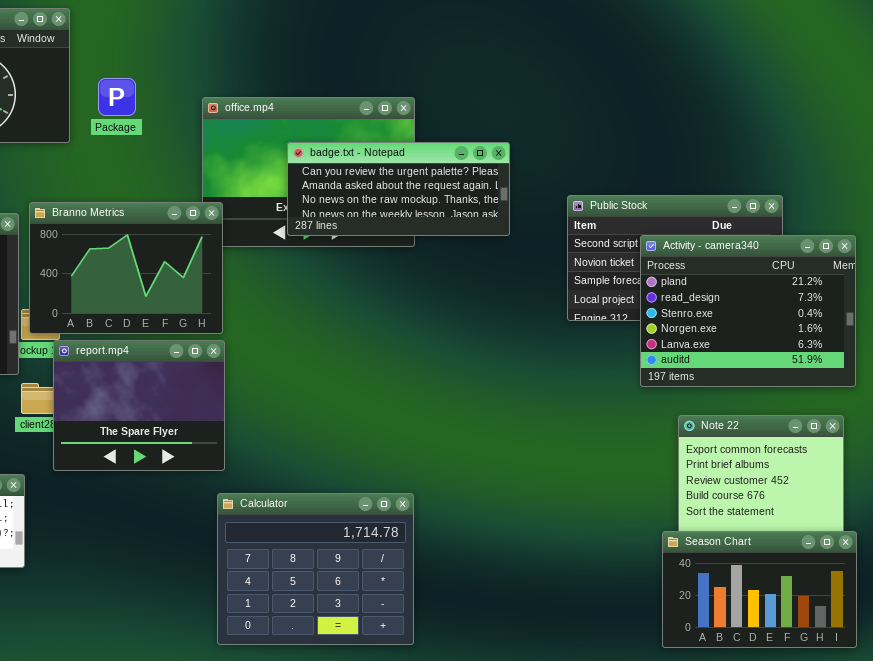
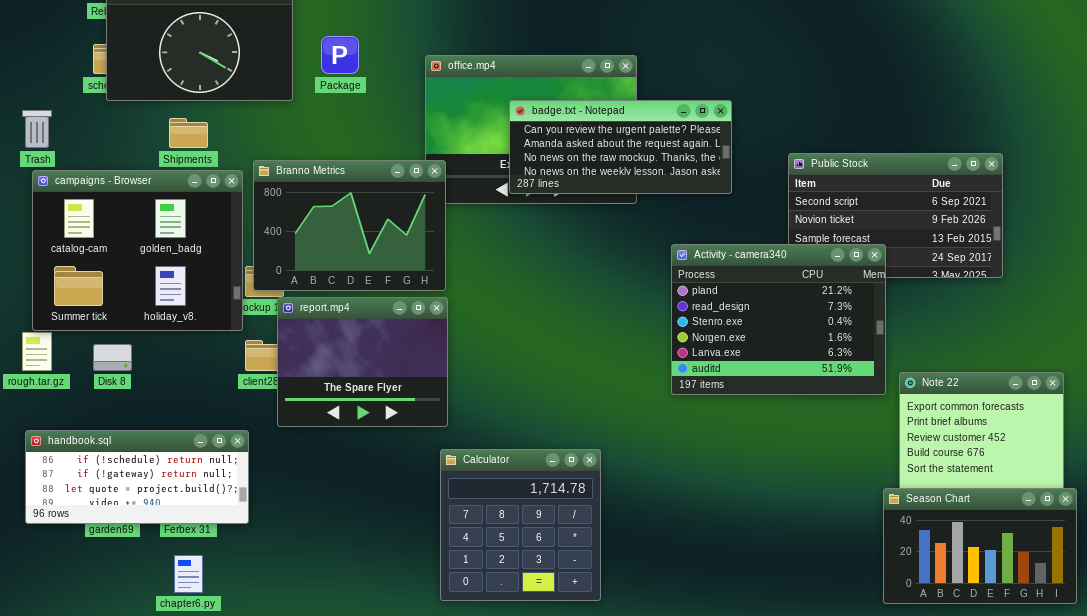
Activity - camera340: [640,235,856,387] -> [671,244,886,395], moved
Calculator: [217,493,414,645] -> [440,449,601,601], resized

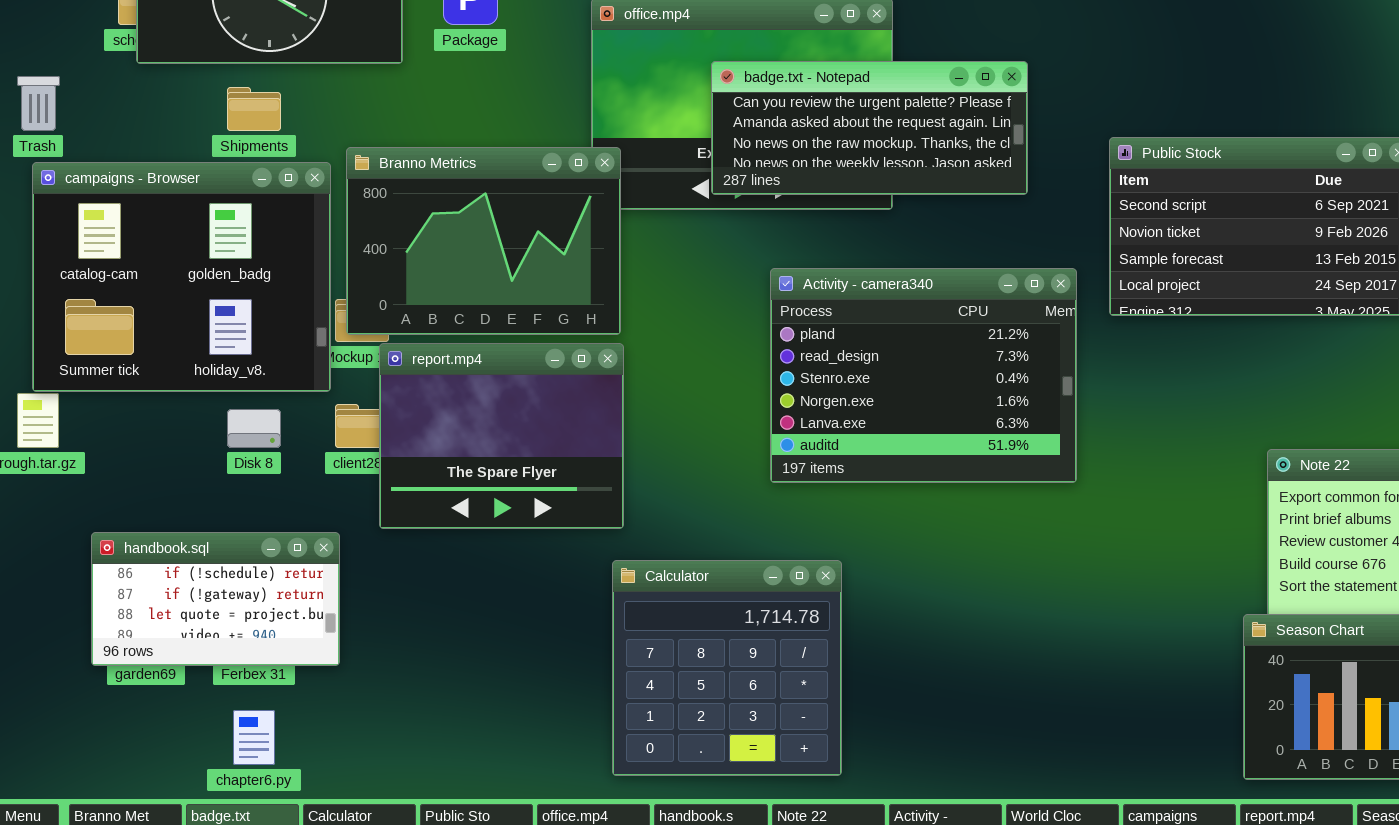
Activity - camera340: [671,244,886,395] -> [770,268,1077,483], moved
Disk 8: [93,344,132,371] -> [227,409,281,448], moved
handbook.sql: [25,430,249,524] -> [91,532,340,666], resized

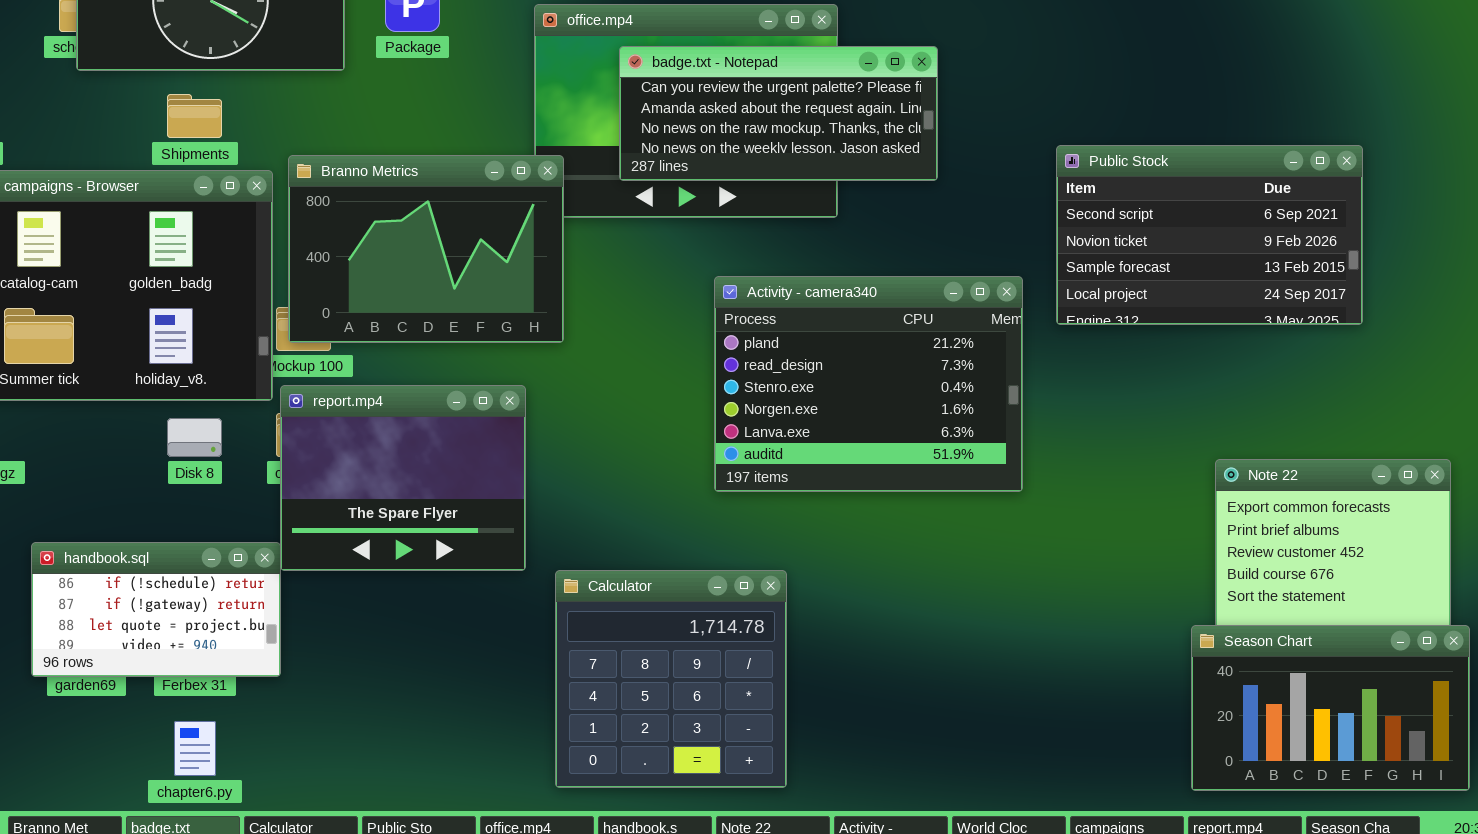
badge.txt - Notepad: [711,61,1028,195] -> [619,46,938,181], moved
report.mp4: [379,343,624,529] -> [280,385,526,571], moved

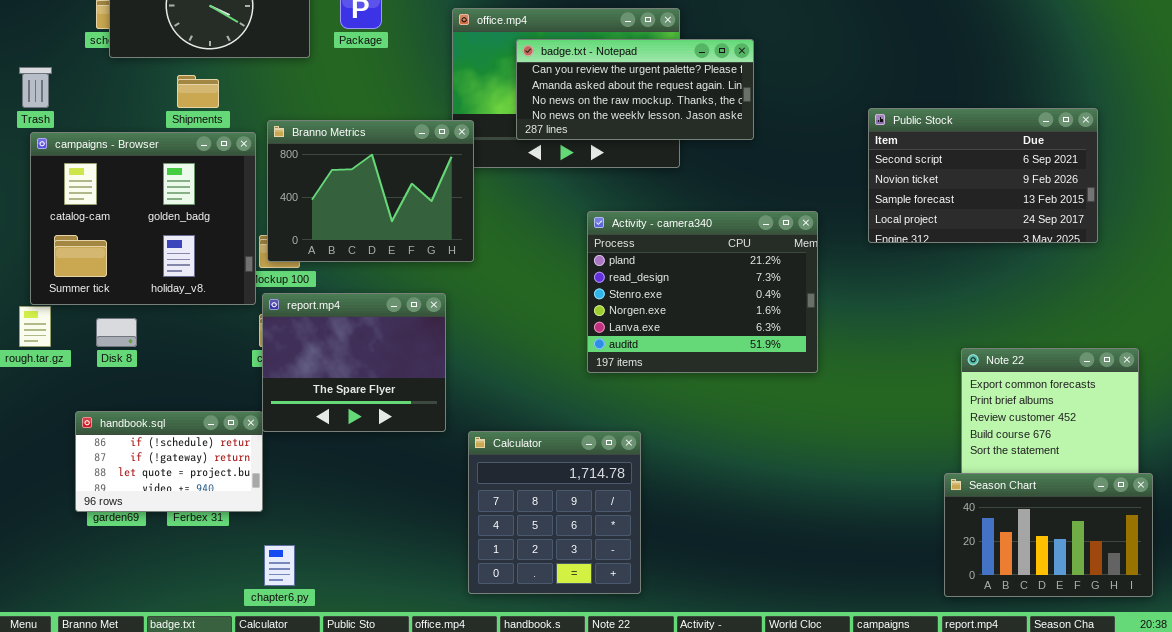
Public Stock: [1056,145,1363,325] -> [868,108,1098,243], moved
Disk 8: [167,418,222,457] -> [96,318,137,347], moved
chapter6.py: [174,721,216,776] -> [264,545,295,586], moved

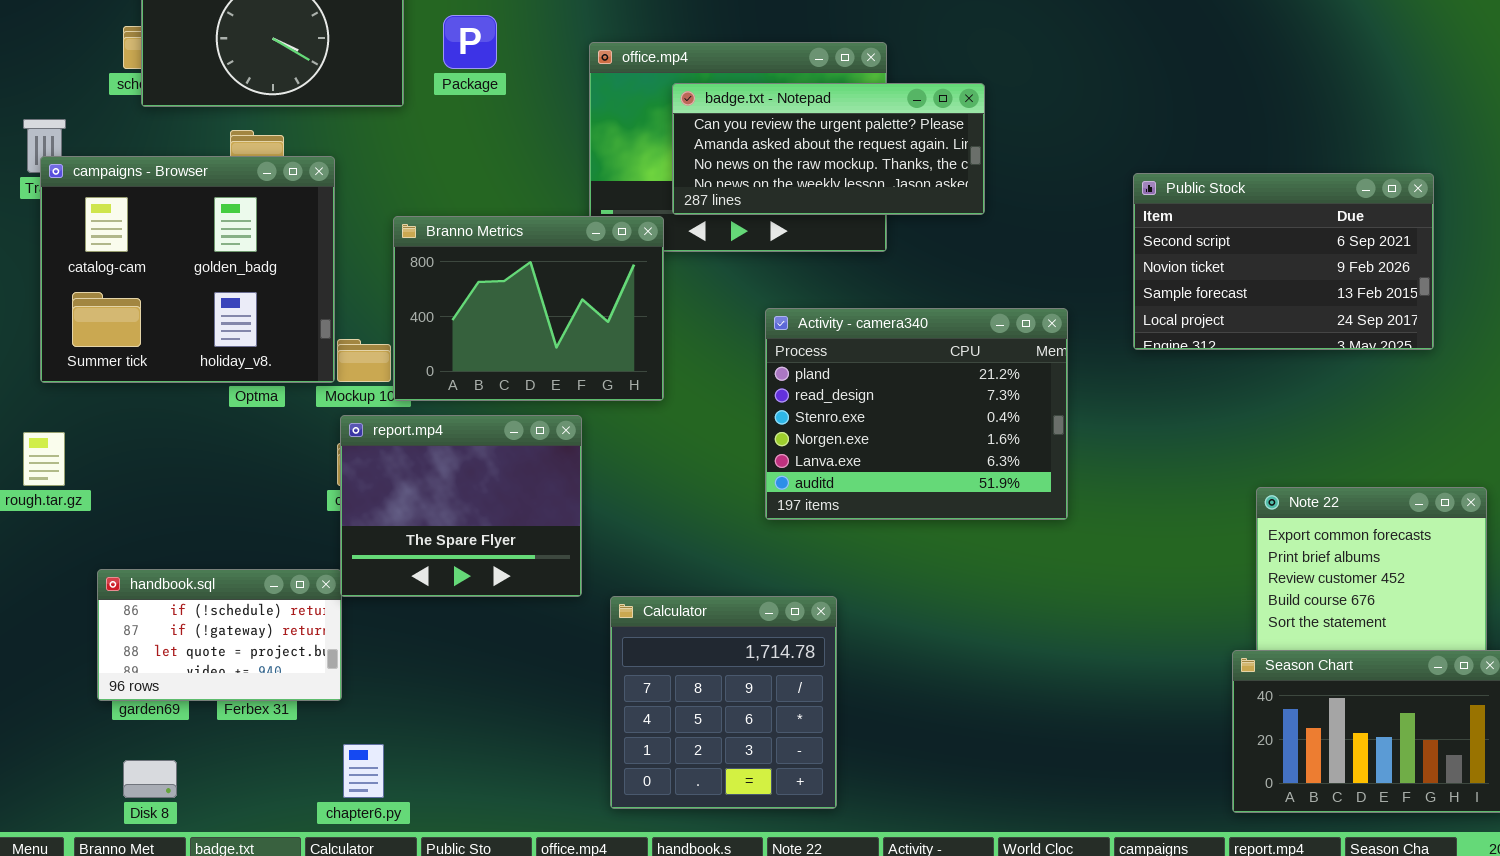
Branno Metrics: [267,120,474,262] -> [393,216,664,401], moved
campaigns - Browser: [30,132,256,305] -> [40,156,335,383], moved
Disk 8: [96,318,137,347] -> [123,760,177,798], moved

